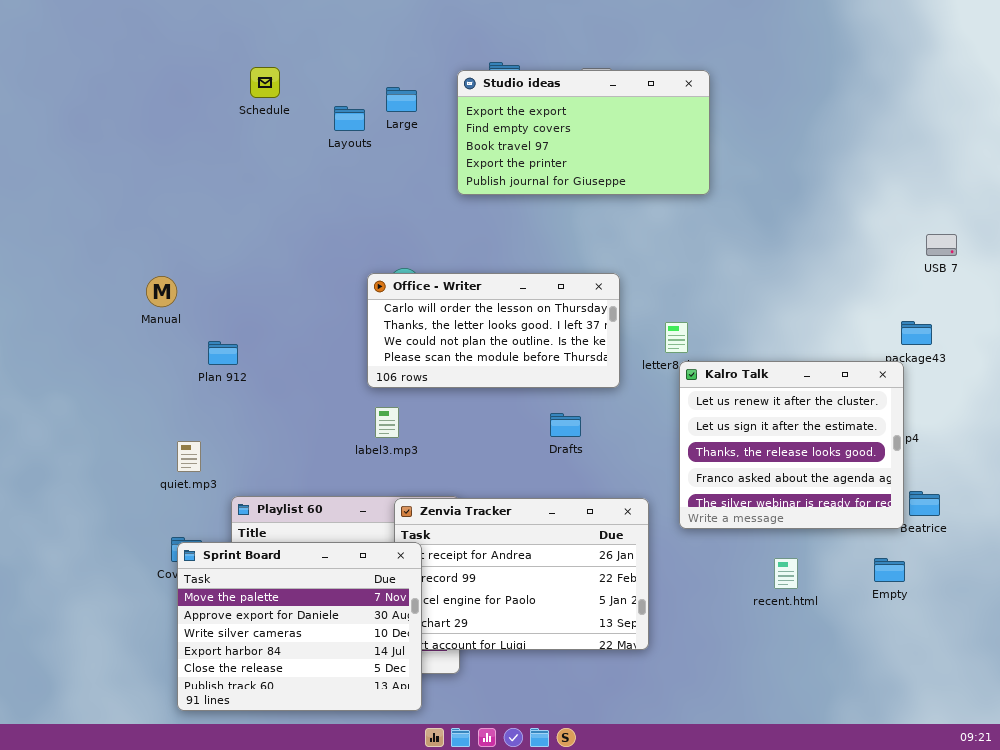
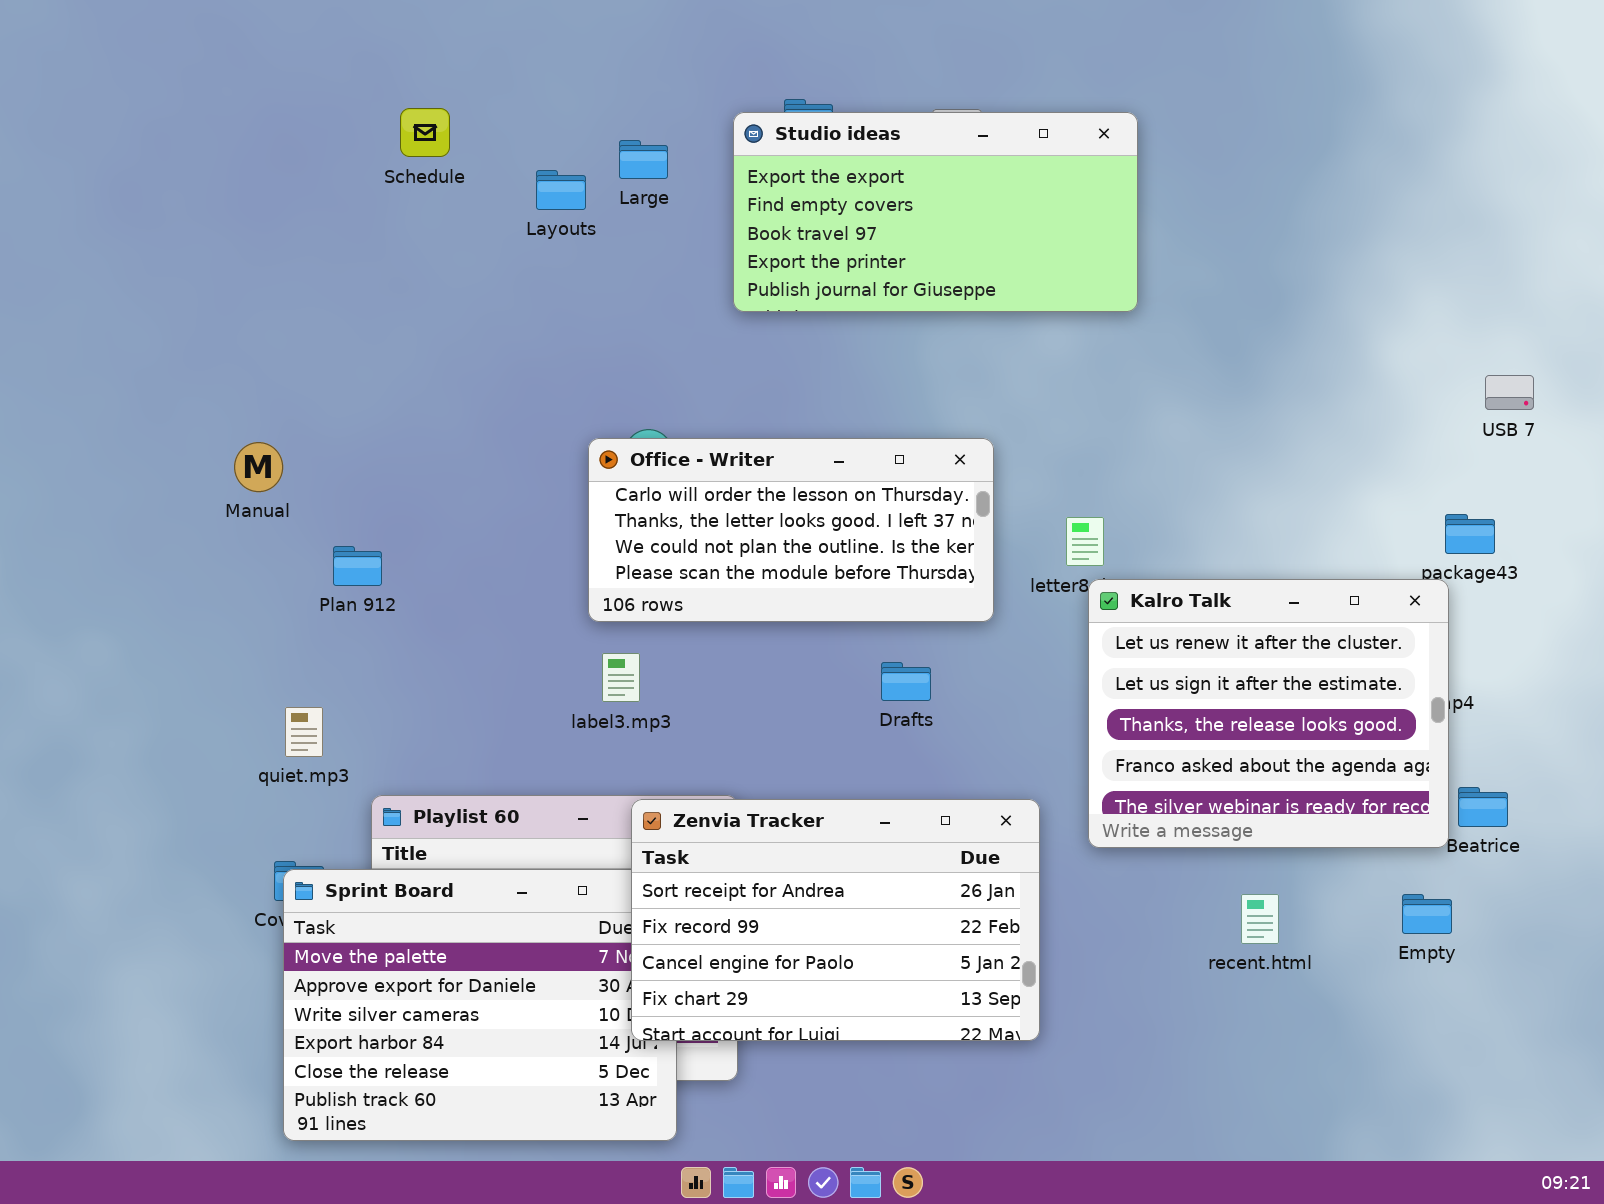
Zenvia Tracker: [394,498,649,650] -> [631,799,1040,1041], raised

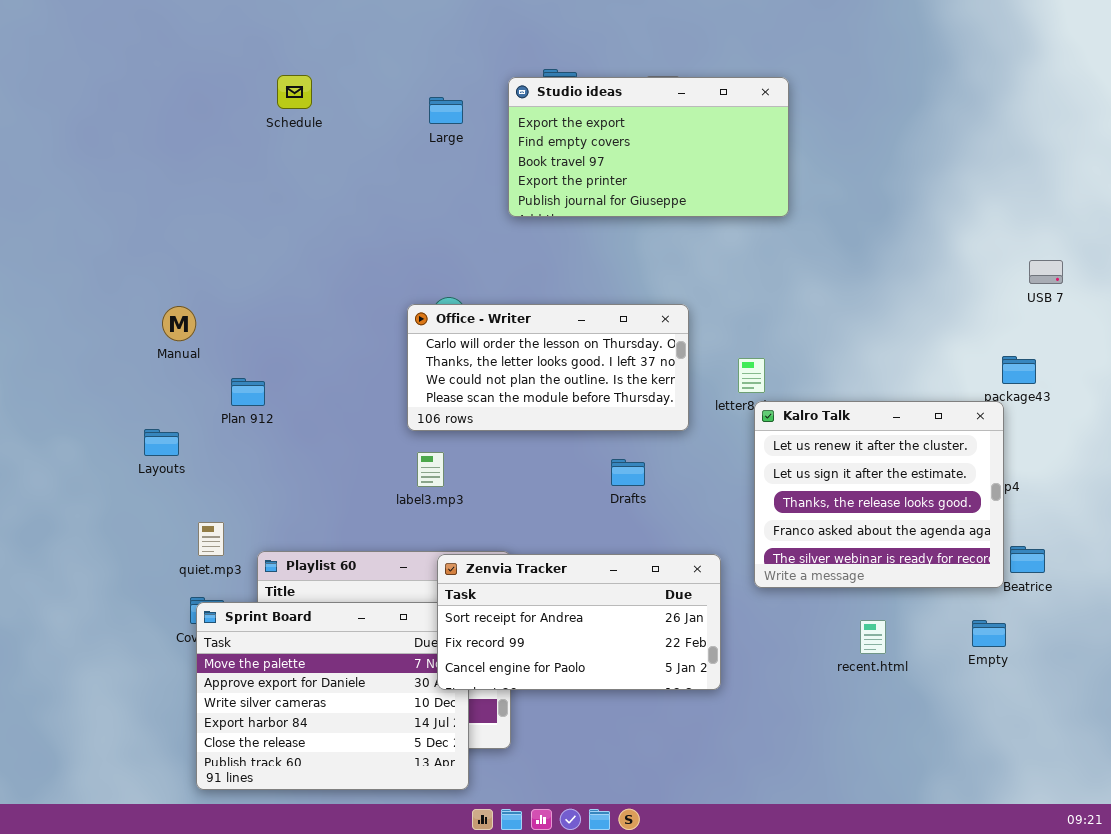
Layouts: [536,170,586,210] -> [144,429,179,456], moved
quiet.mp3: [285,707,323,757] -> [198,522,224,556], moved
Zenvia Tracker: [631,799,1040,1041] -> [437,554,721,690], resized

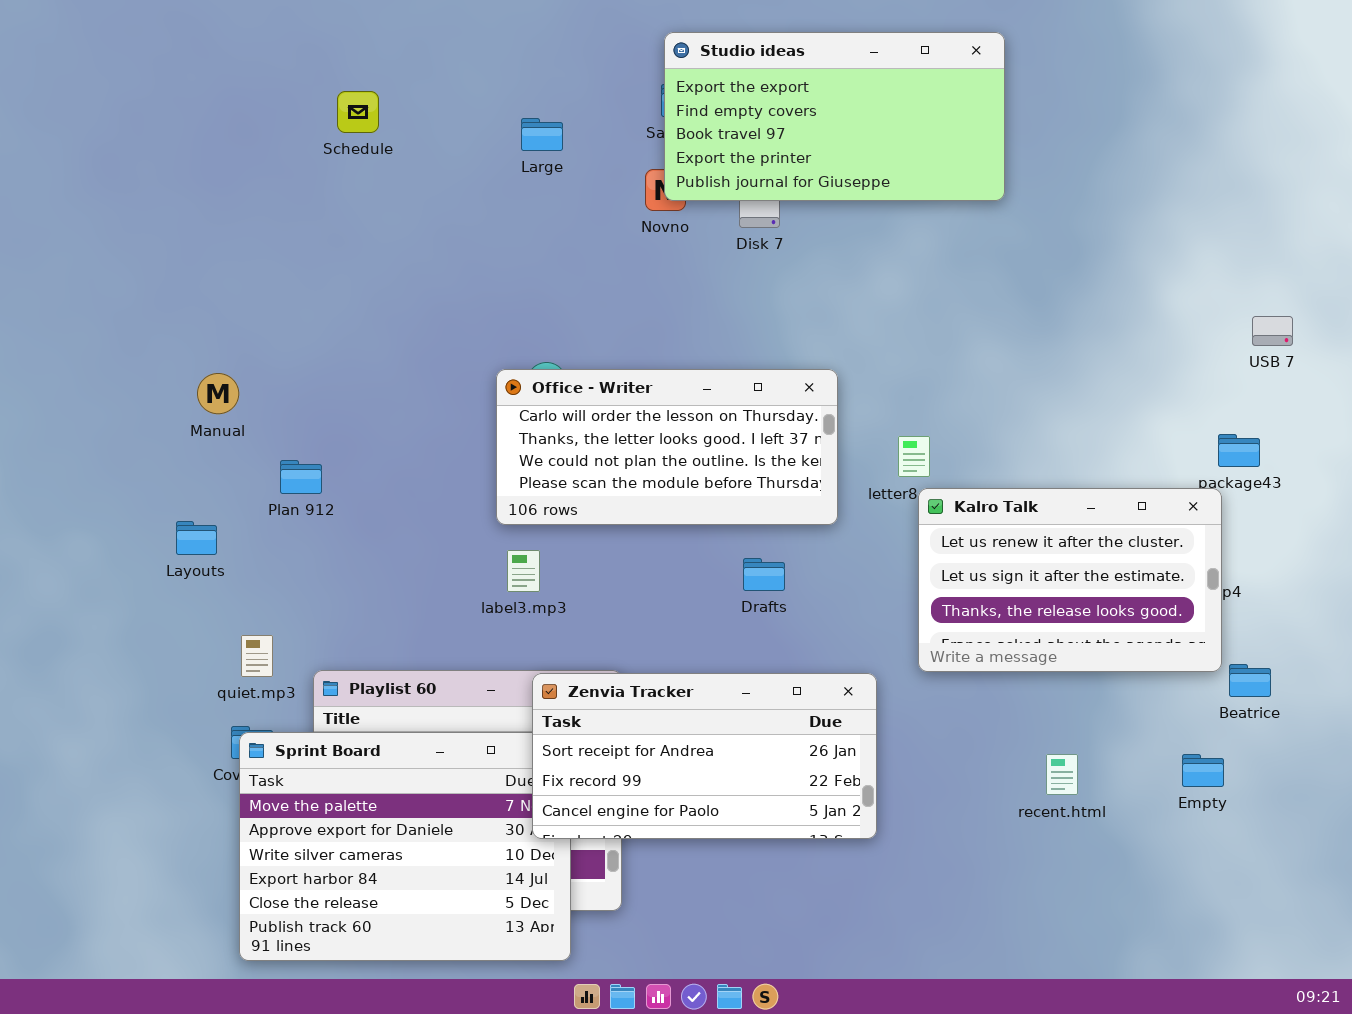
Studio ideas: [508,77,789,217] -> [664,32,1005,201], moved
Kalro Talk: [754,401,1004,588] -> [918,488,1222,672], resized

